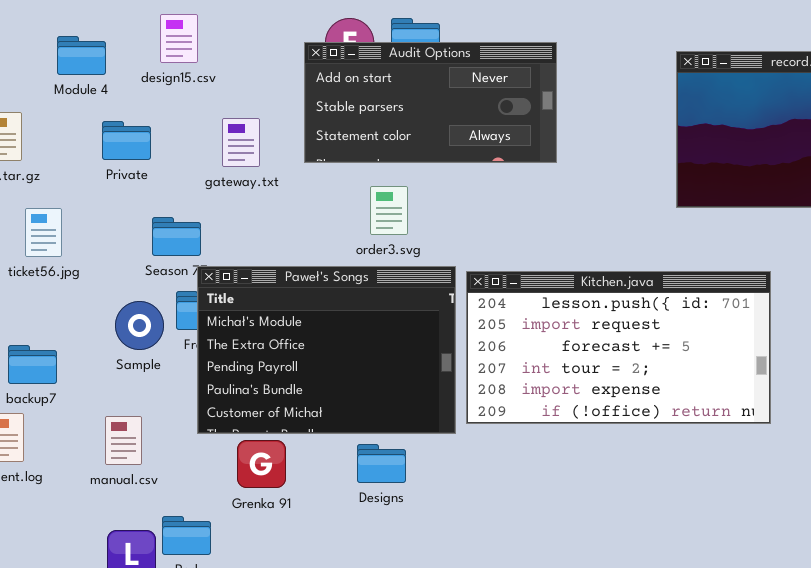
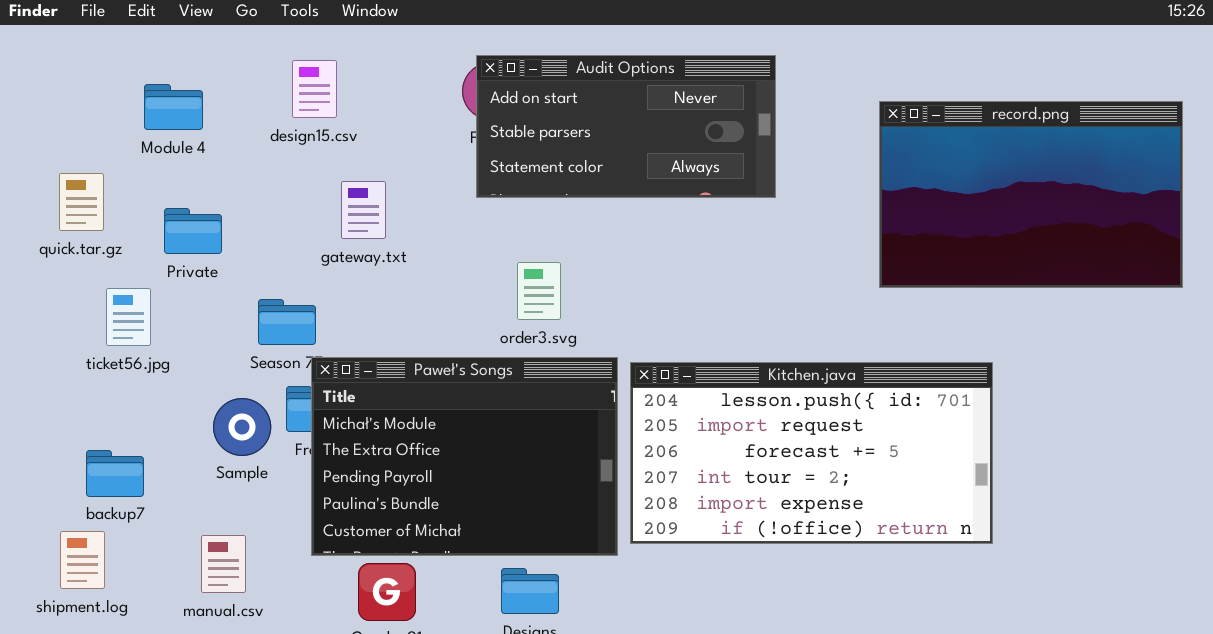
design15.csv: [160,14,198,63] -> [292,60,337,118], moved
Audit Options: [304,42,557,163] -> [476,55,776,198], moved
Private: [102,121,151,160] -> [164,208,222,254], moved

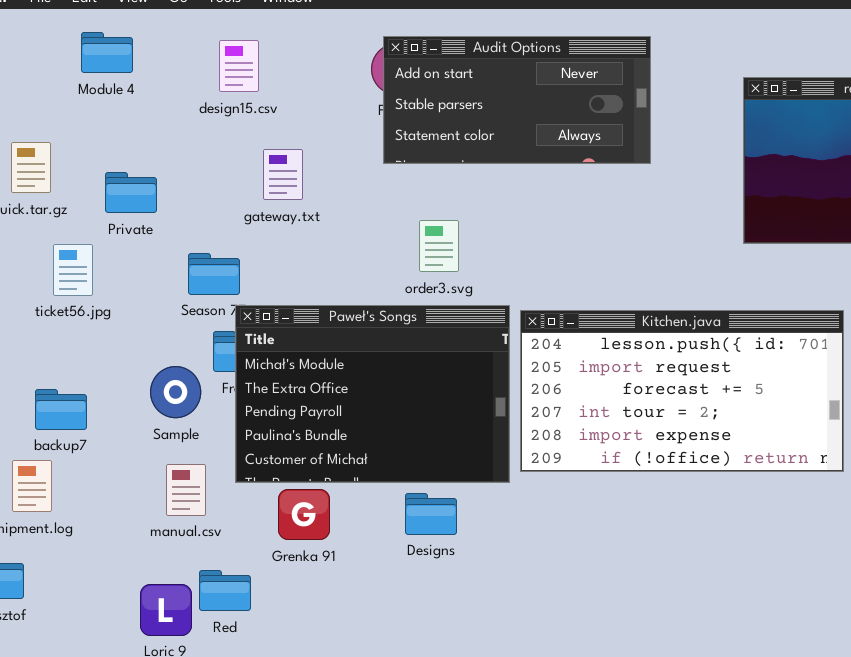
Module 4: [144,84,203,130] -> [81,32,133,73], moved
Sample: [213,398,271,456] -> [150,366,201,418], moved
manual.csv: [201,535,246,593] -> [166,464,206,516], moved

